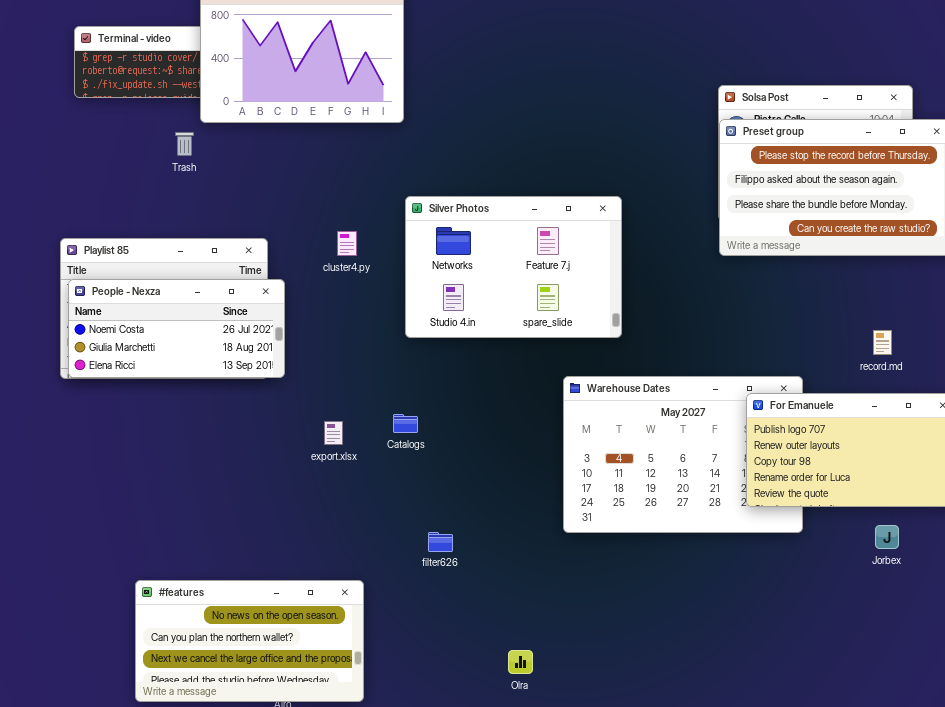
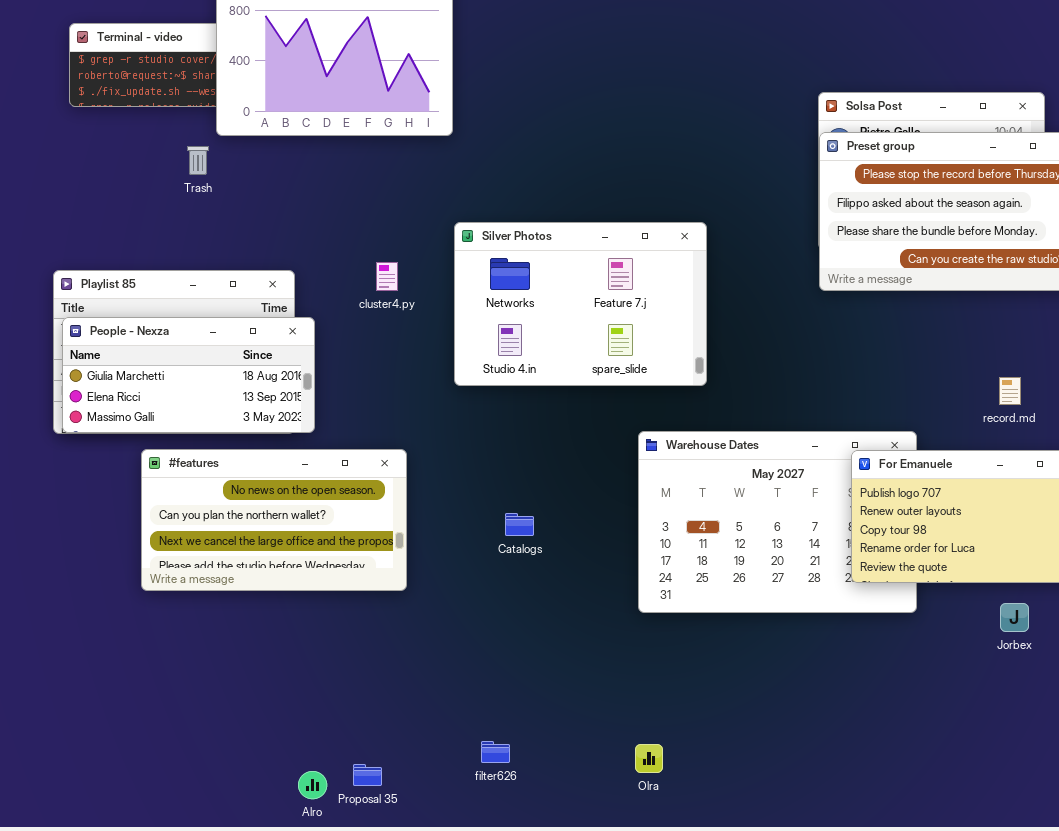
People - Nexza: [68,279,285,378] -> [62,317,315,433], scrolled down 1 row
Catalogs: [393,414,418,433] -> [505,513,534,536], moved
filter626: [428,532,453,552] -> [481,741,510,763], moved
#features: [135,580,364,702] -> [141,449,407,591], moved
Olra: [508,650,533,674] -> [635,744,663,773], moved

